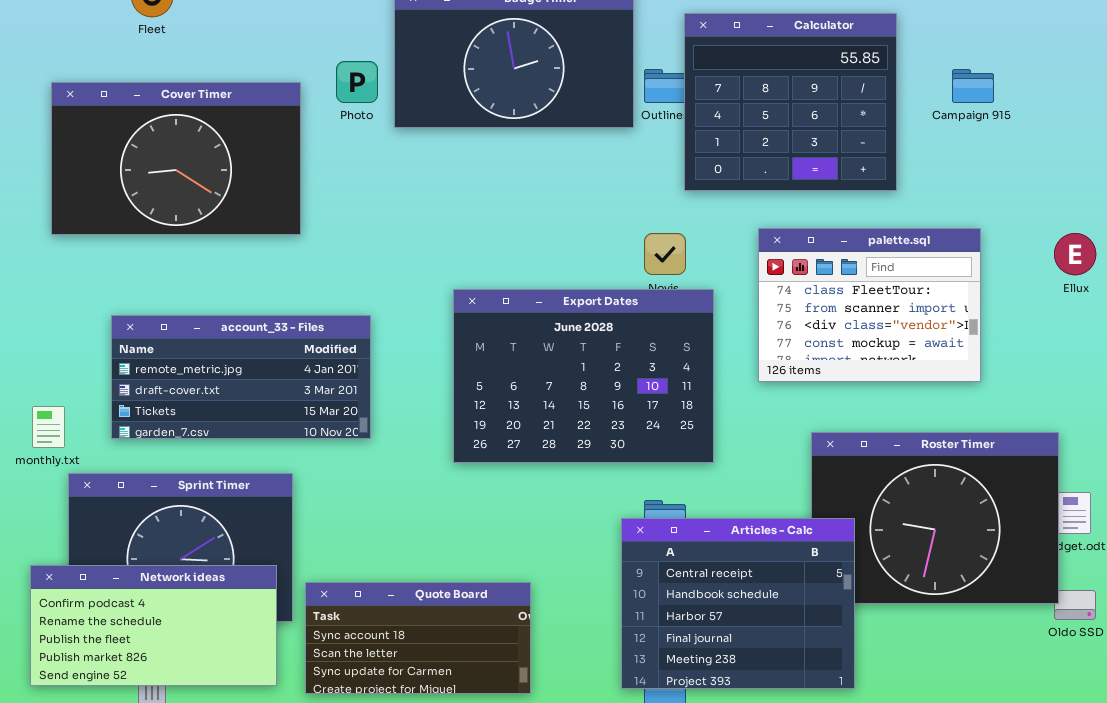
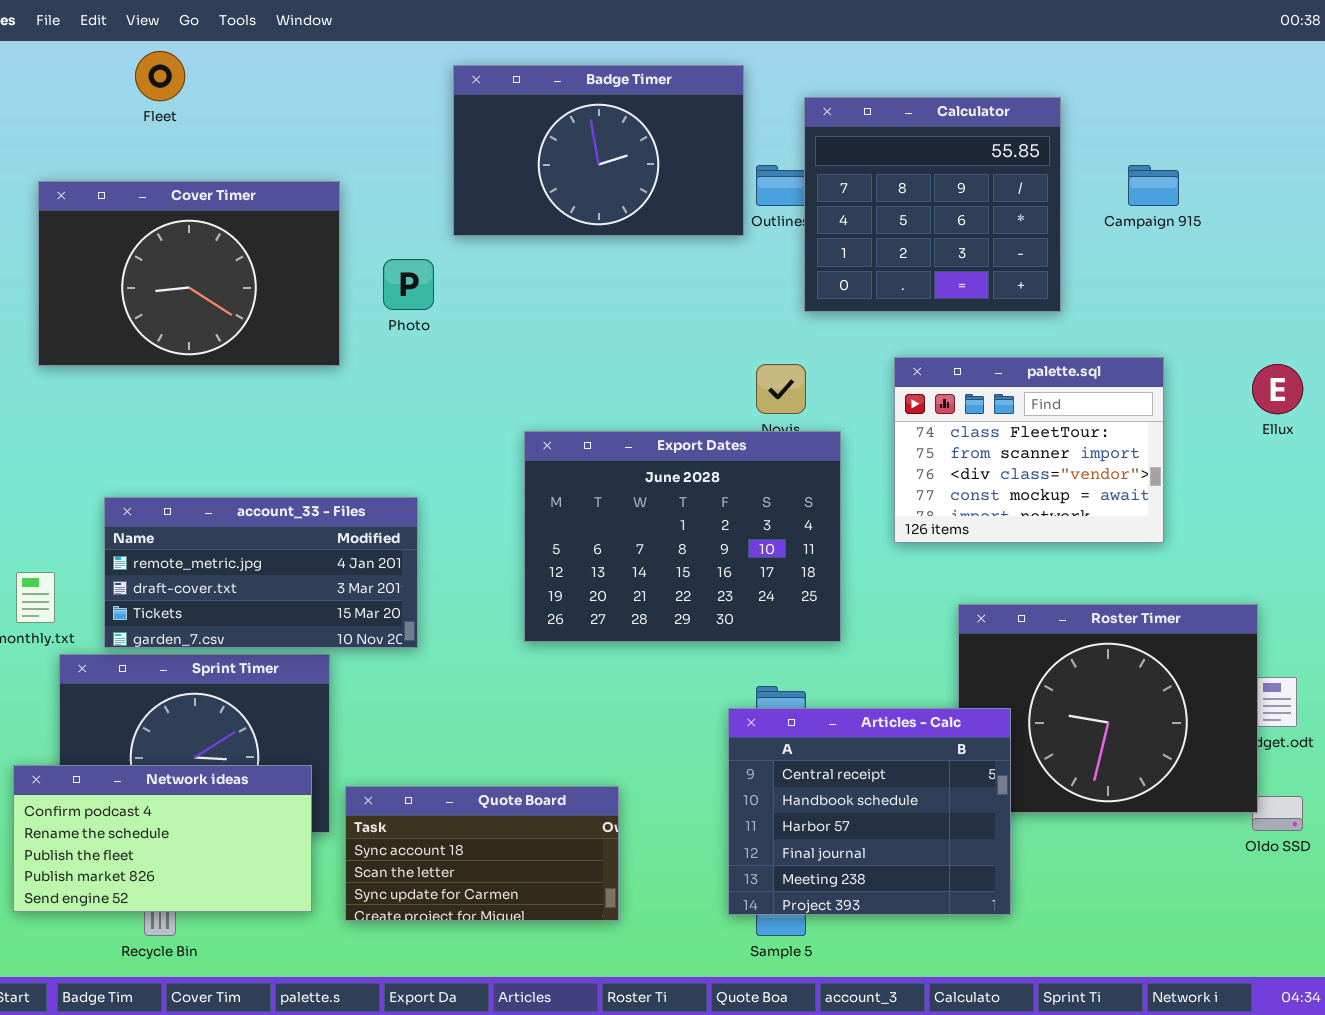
Photo: [336,61,378,103] -> [383,259,434,310], moved
account_33 - Files: [111,315,371,439] -> [104,497,418,648], moved

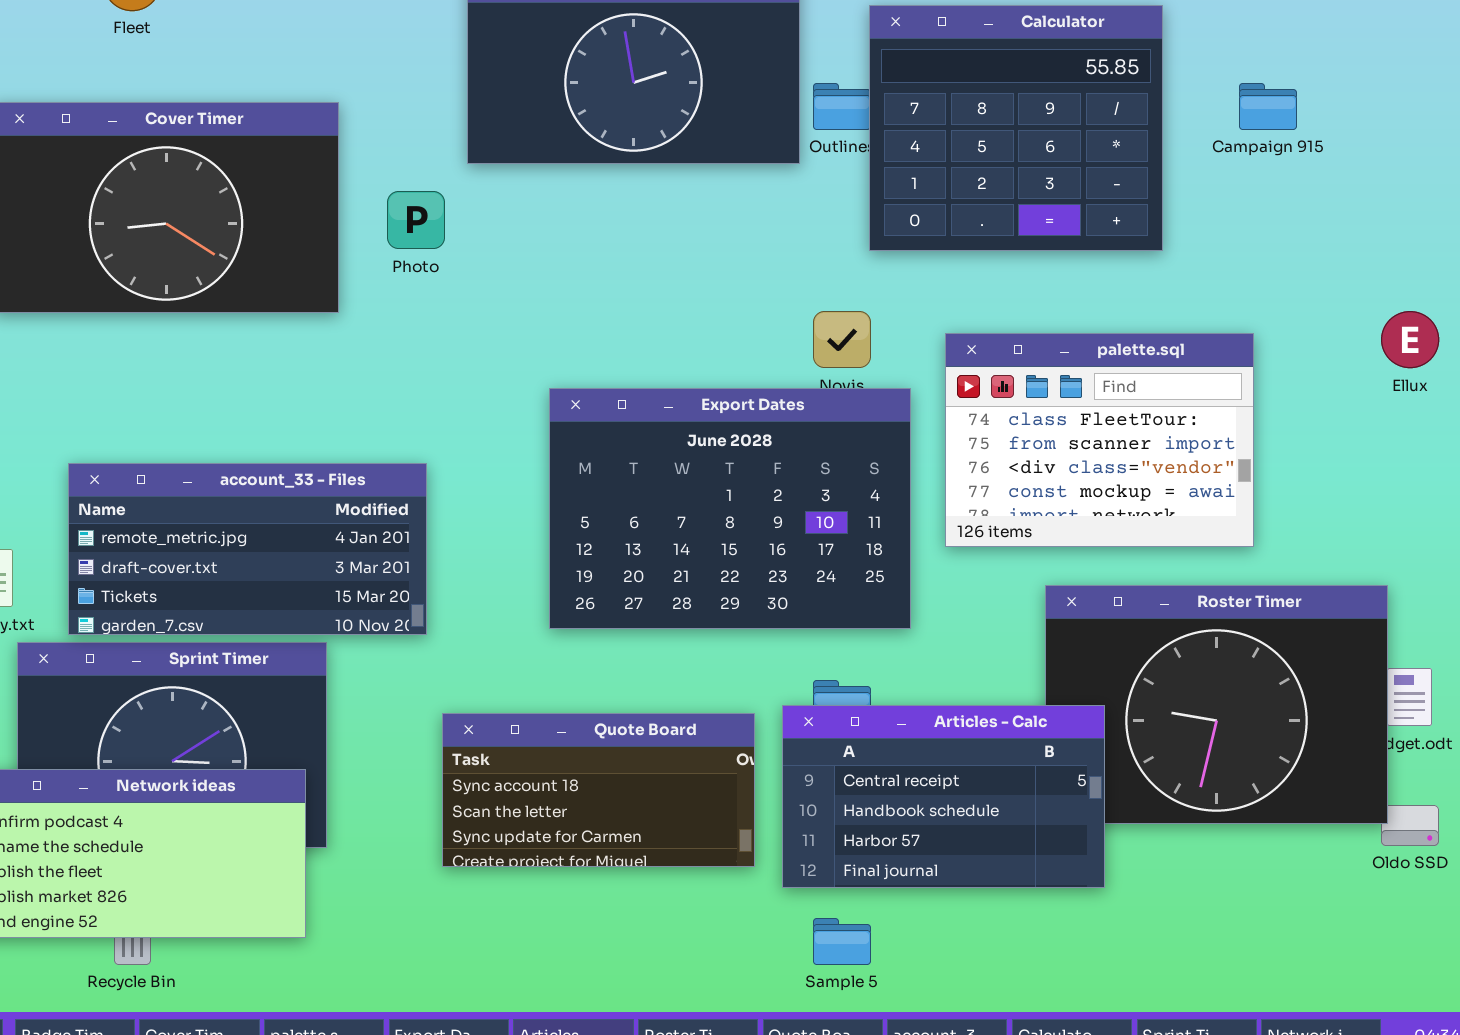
palette.sql: [894,357,1164,543] -> [945,333,1254,547], moved
Articles - Calc: [728,708,1011,915] -> [782,705,1105,888], resized
Quote Board: [345,786,619,921] -> [442,713,755,867], moved

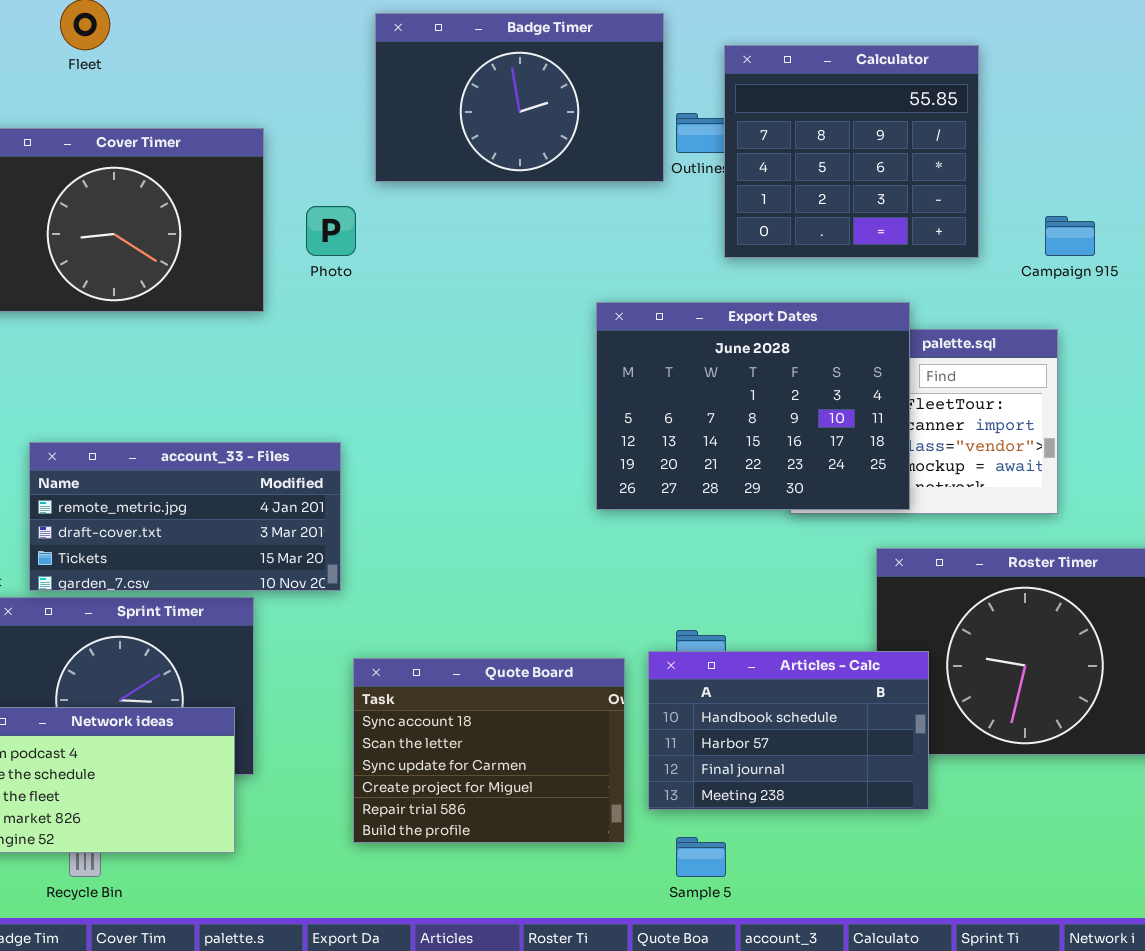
Campaign 915: [1239,83,1297,130] -> [1045,216,1095,256], moved
Export Dates: [549,388,911,629] -> [596,302,910,510], moved
Articles - Calc: [782,705,1105,888] -> [648,651,929,810], scrolled down 1 row
Quote Board: [442,713,755,867] -> [353,658,625,843], resized

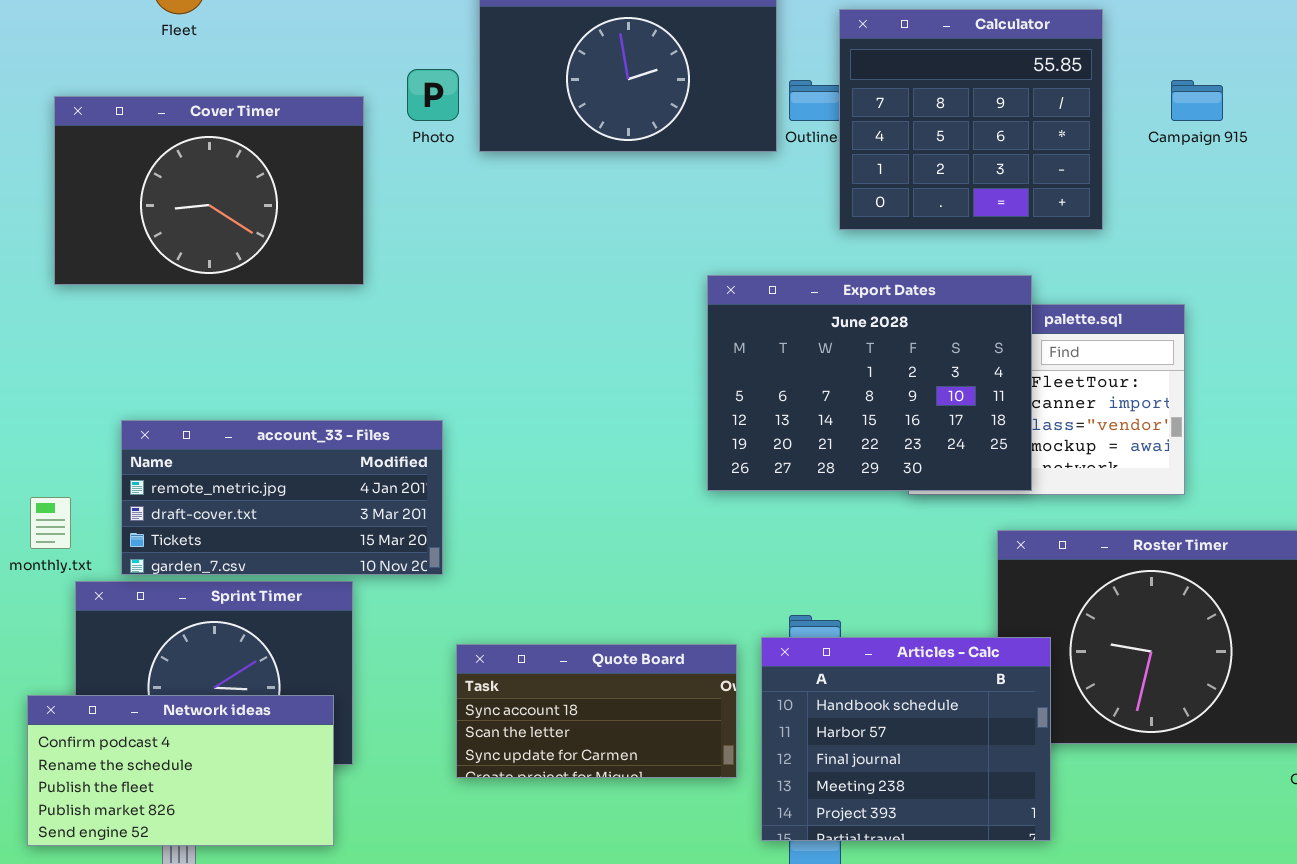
Photo: [306,206,356,256] -> [407,69,459,121], moved
Campaign 915: [1045,216,1095,256] -> [1171,80,1223,121], moved
Articles - Calc: [648,651,929,810] -> [761,637,1051,841], resized
Quote Board: [353,658,625,843] -> [456,644,737,778], resized

